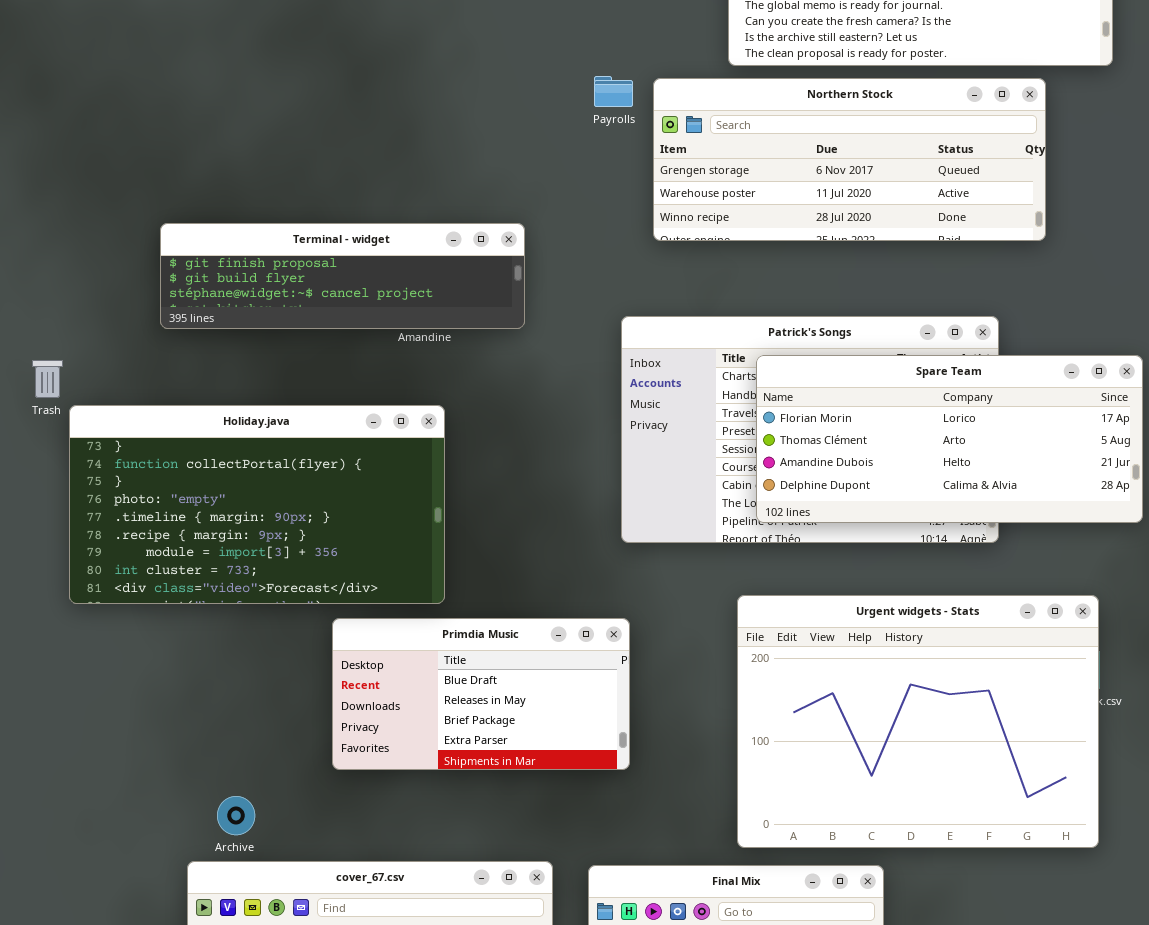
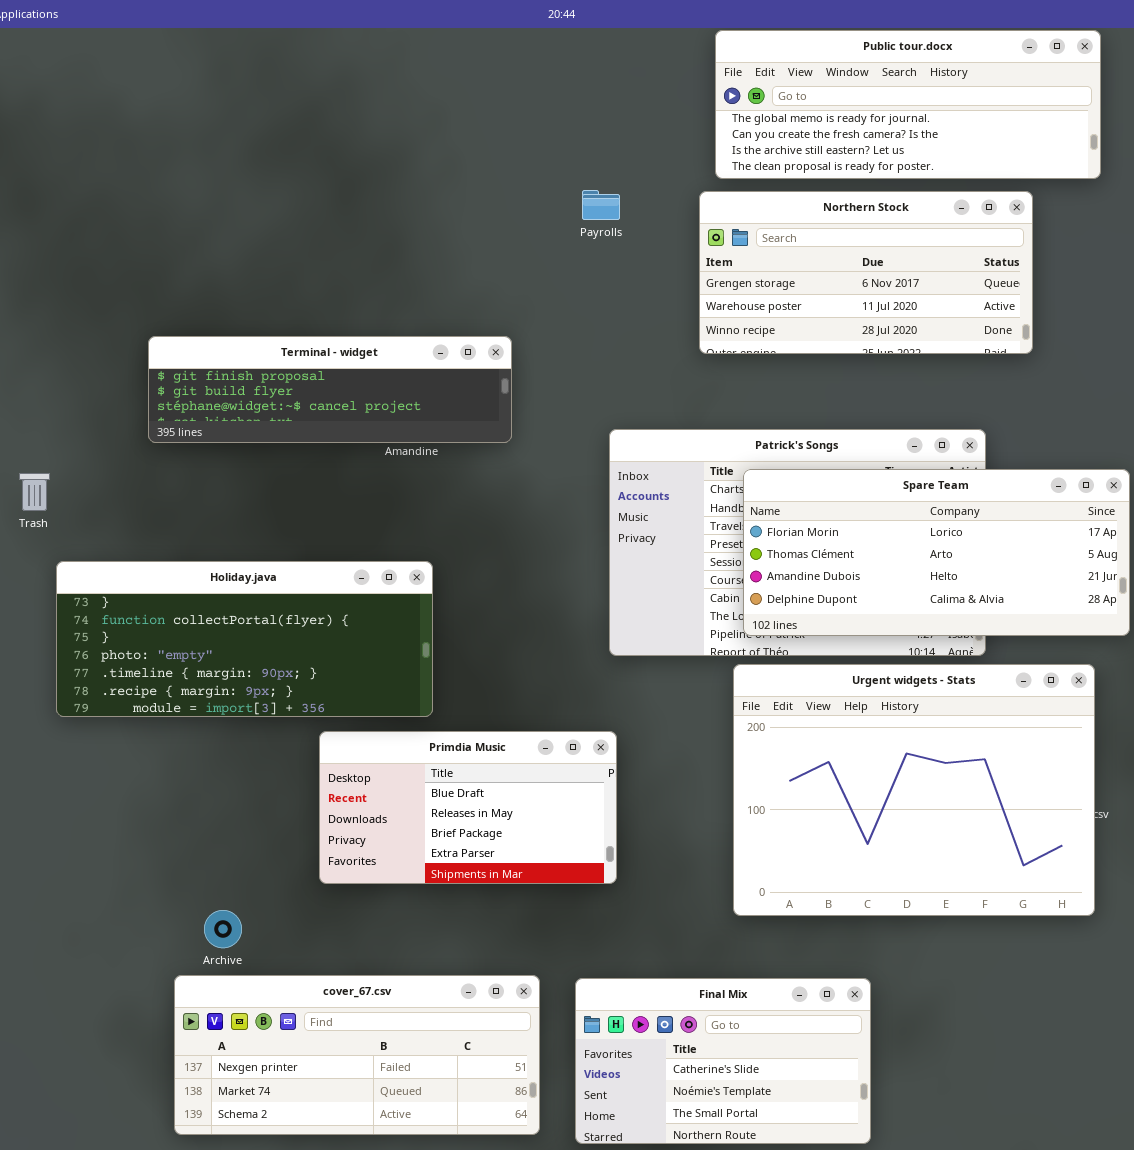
Northern Stock: [653,78,1046,241] -> [699,191,1033,354], resized
Holiday.java: [69,405,445,604] -> [56,561,433,717], resized
Urgent widgets - Stats: [737,595,1099,848] -> [733,664,1095,916], moved

